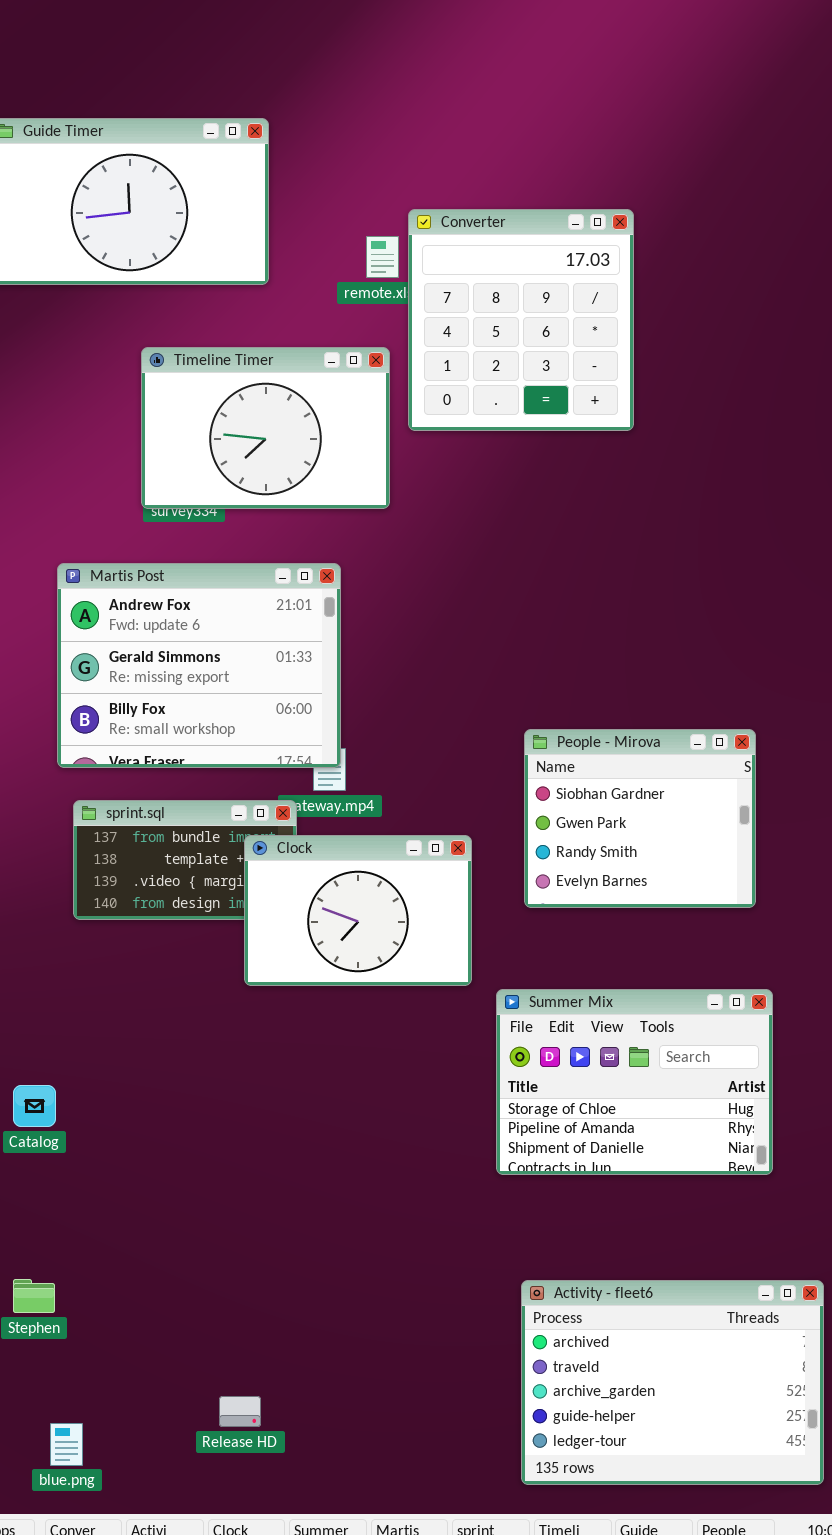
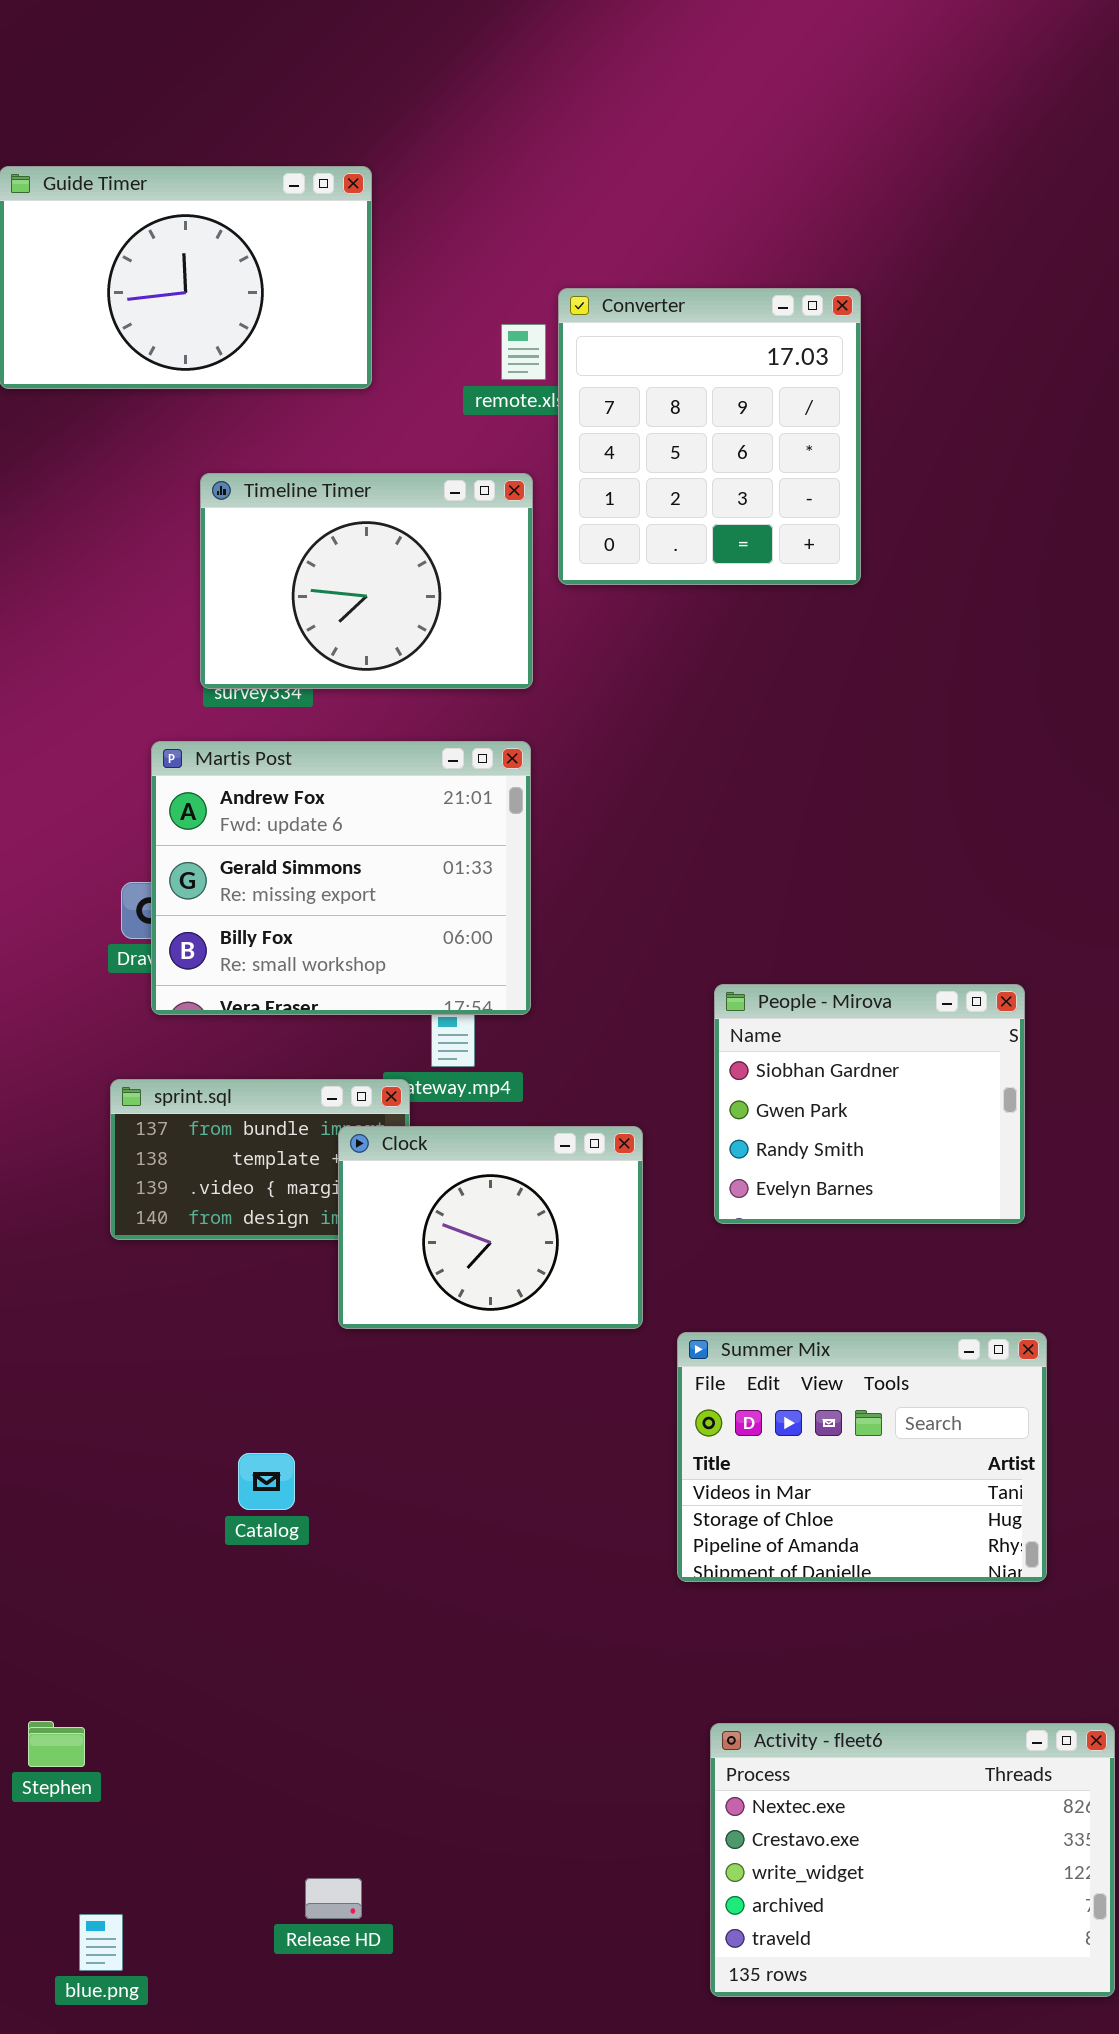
Martis Post: [57,563,341,768] -> [151,741,531,1015], moved
Summer Mix: [496,989,773,1175] -> [677,1332,1047,1582], scrolled up 1 row
Catalog: [13,1085,56,1127] -> [238,1453,295,1510], moved
Activity - fleet6: [521,1280,824,1485] -> [710,1723,1115,1997], scrolled up 3 rows

